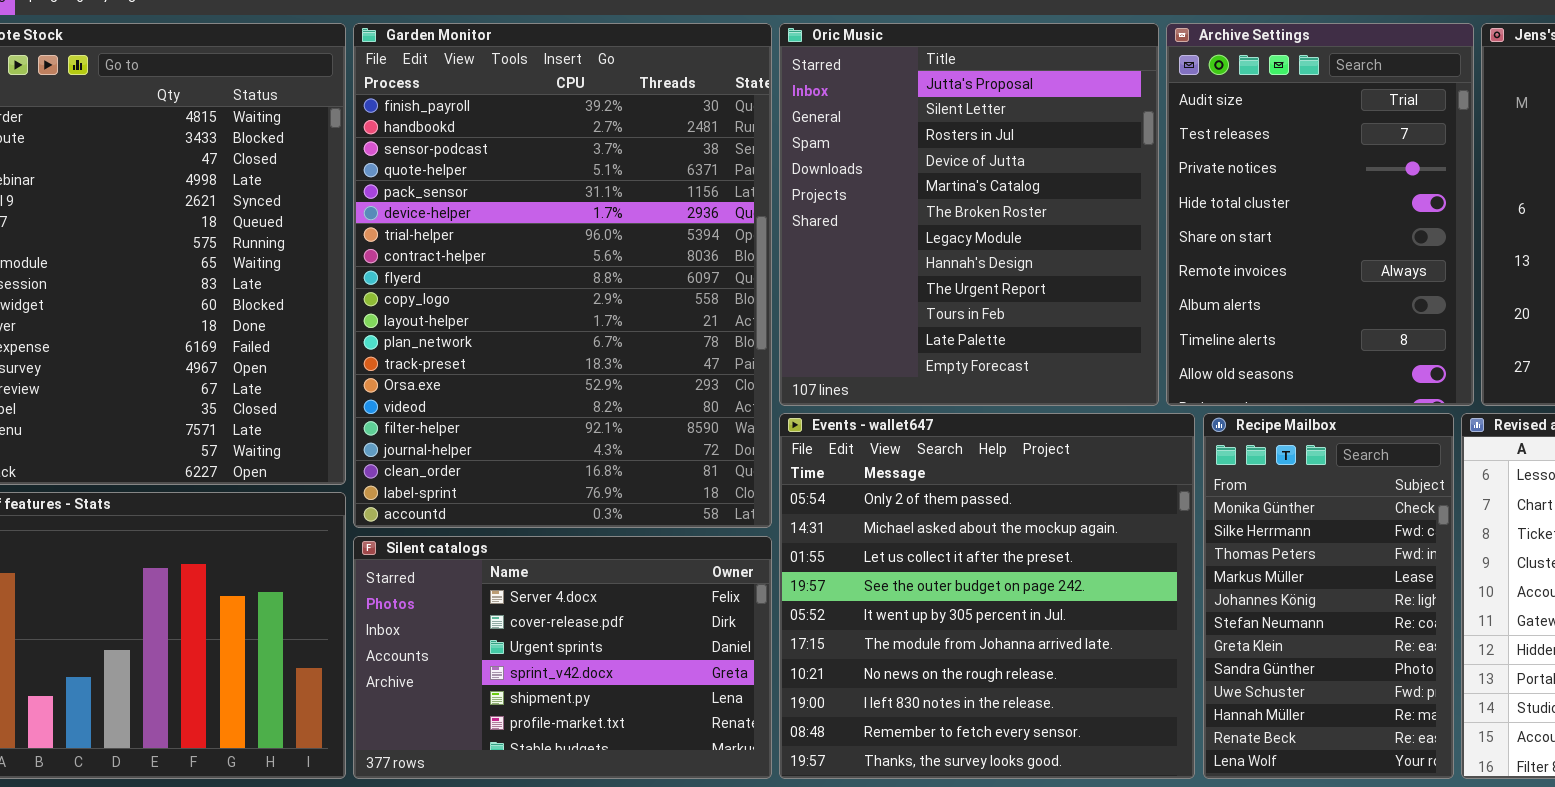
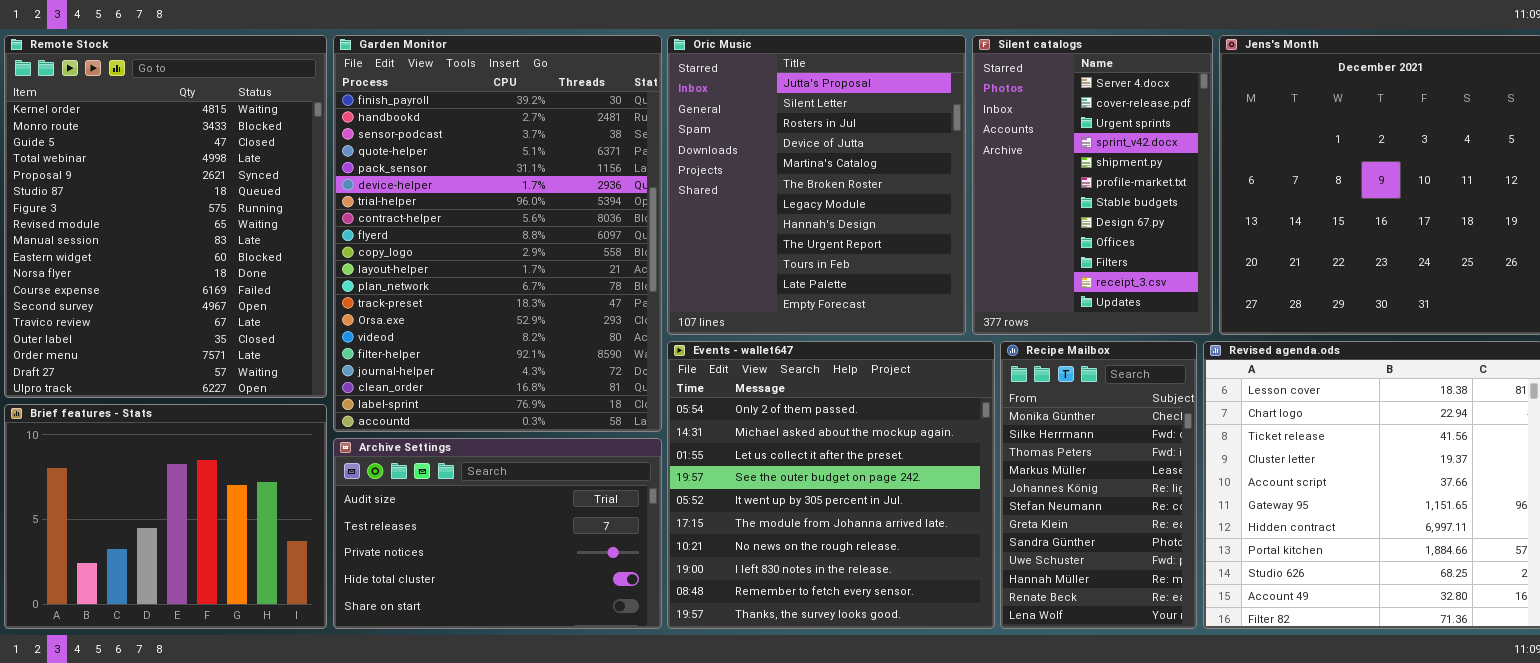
Archive Settings: [1166,23,1474,406] -> [333,438,662,629], moved, resized
Silent catalogs: [353,536,772,779] -> [972,35,1213,335], moved, resized

